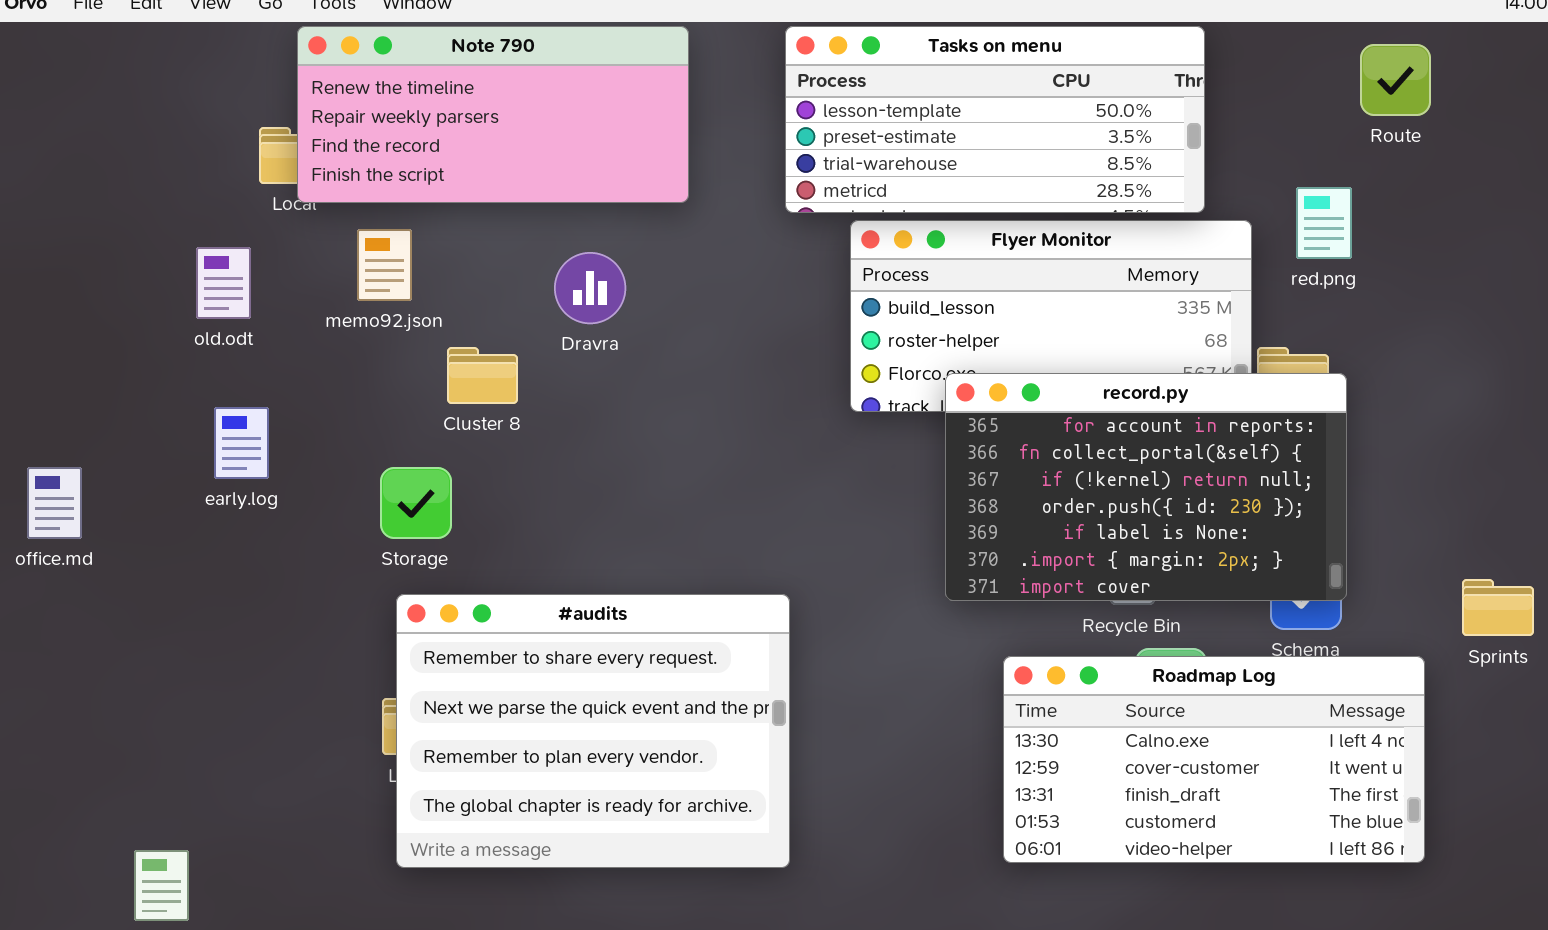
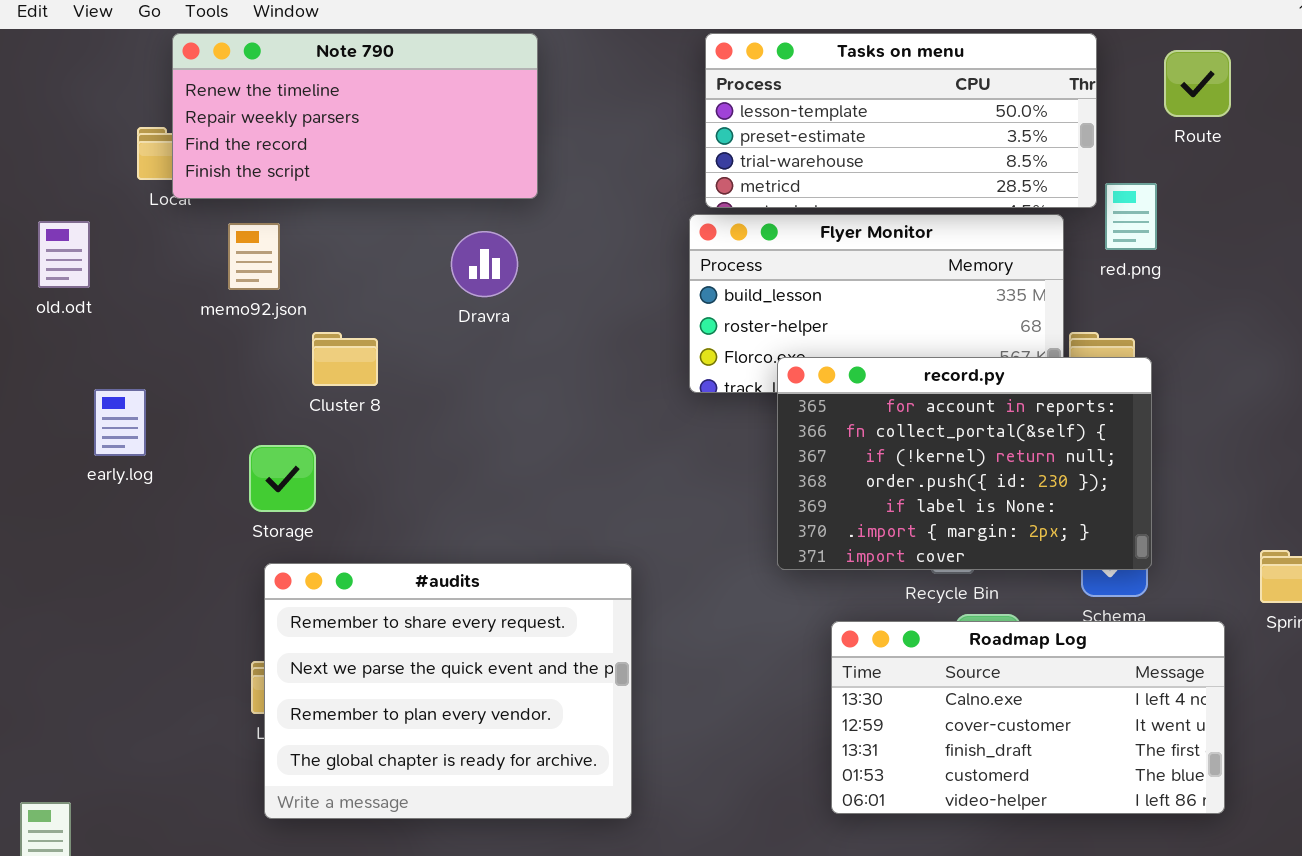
Tasks on menu: [785,26,1205,213] -> [705,33,1097,208], moved
old.odt: [196,247,251,319] -> [38,221,90,288], moved
Dravra: [554,252,626,324] -> [451,231,518,297], moved

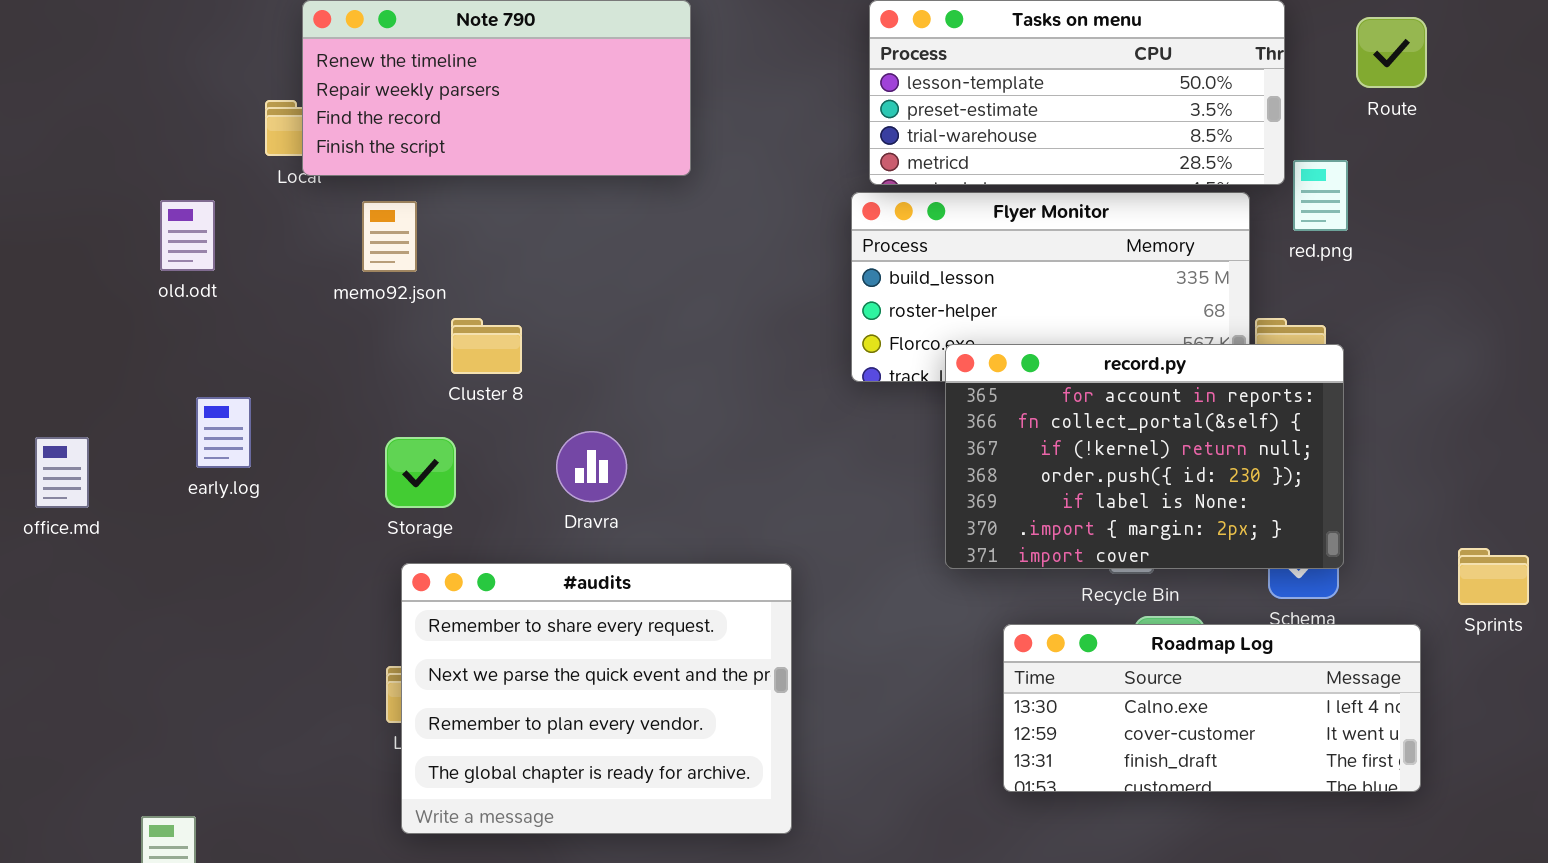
Dravra: [451,231,518,297] -> [556,431,627,502], moved
early.log: [94,389,146,456] -> [196,397,251,468], moved
Roadmap Log: [831,621,1225,814] -> [1003,624,1421,792], resized

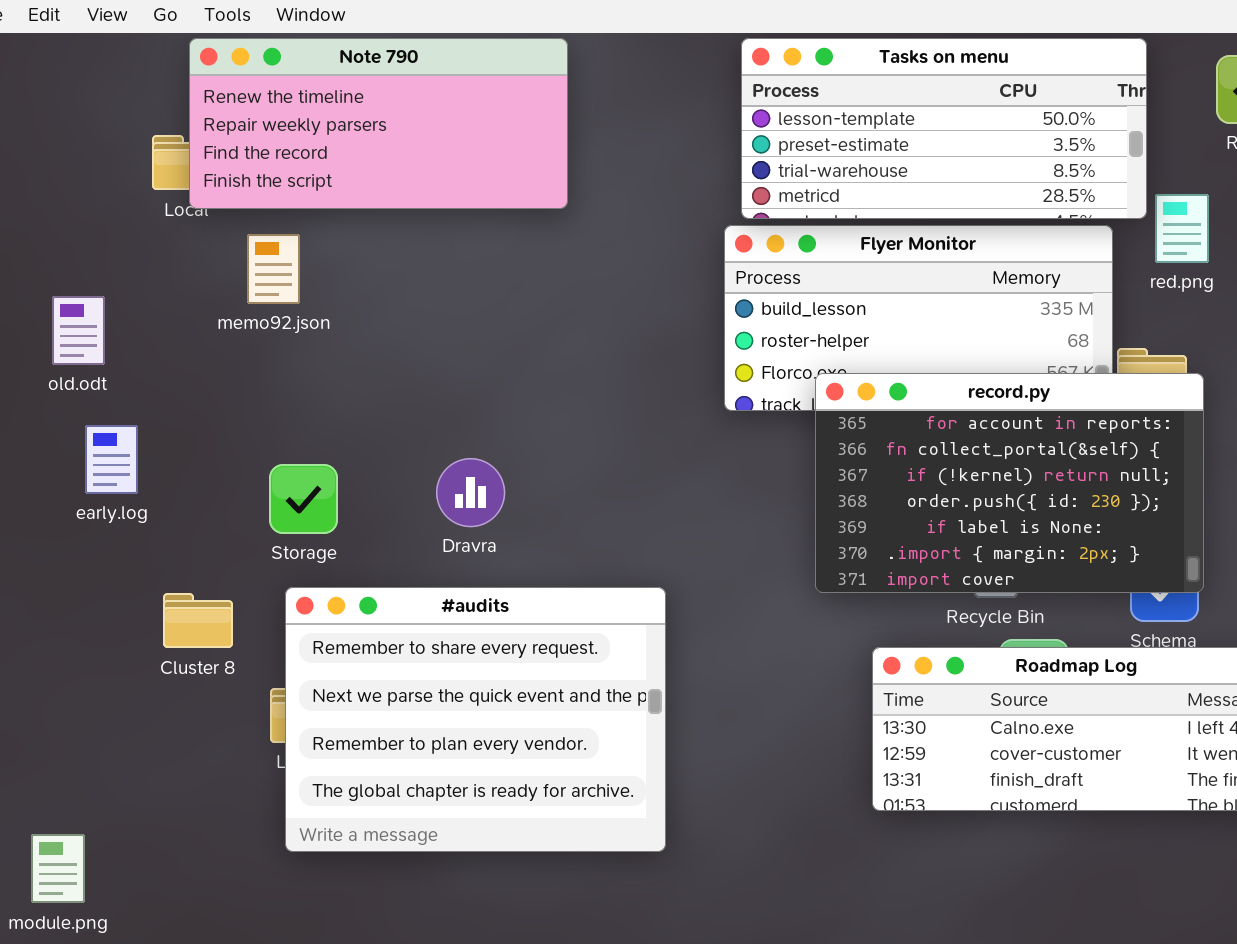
old.odt: [160,200,215,271] -> [52,296,105,365], moved
Cluster 8: [451,318,522,374] -> [163,593,233,648], moved

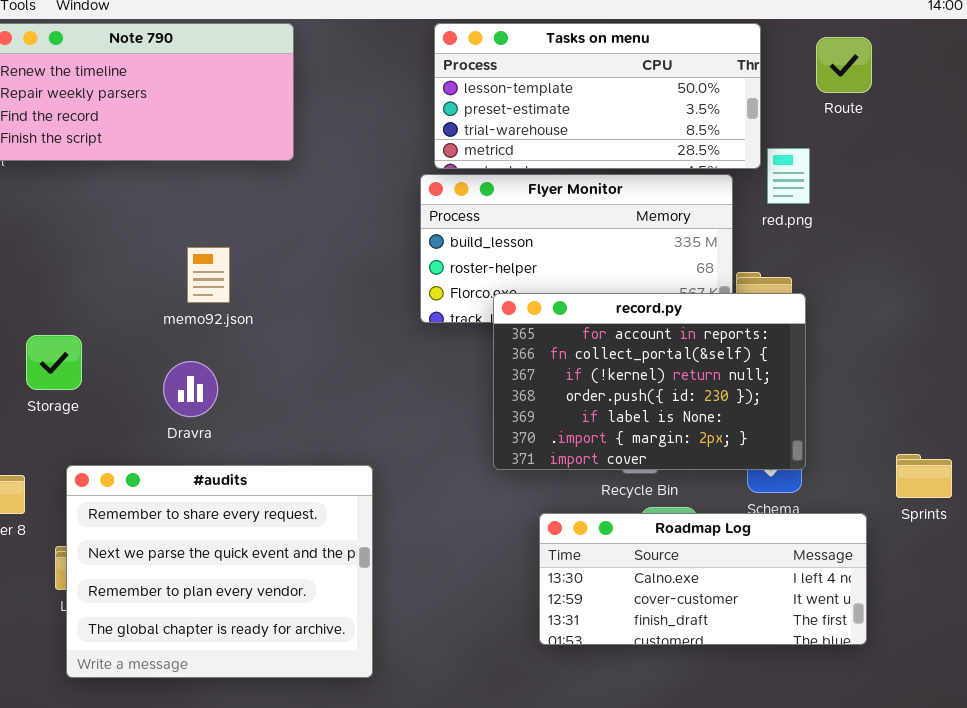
memo92.json: [247,234,300,304] -> [187,247,230,303], moved
Dravra: [436,458,505,527] -> [163,361,218,417], moved
Storage: [269,464,338,534] -> [26,335,82,390], moved

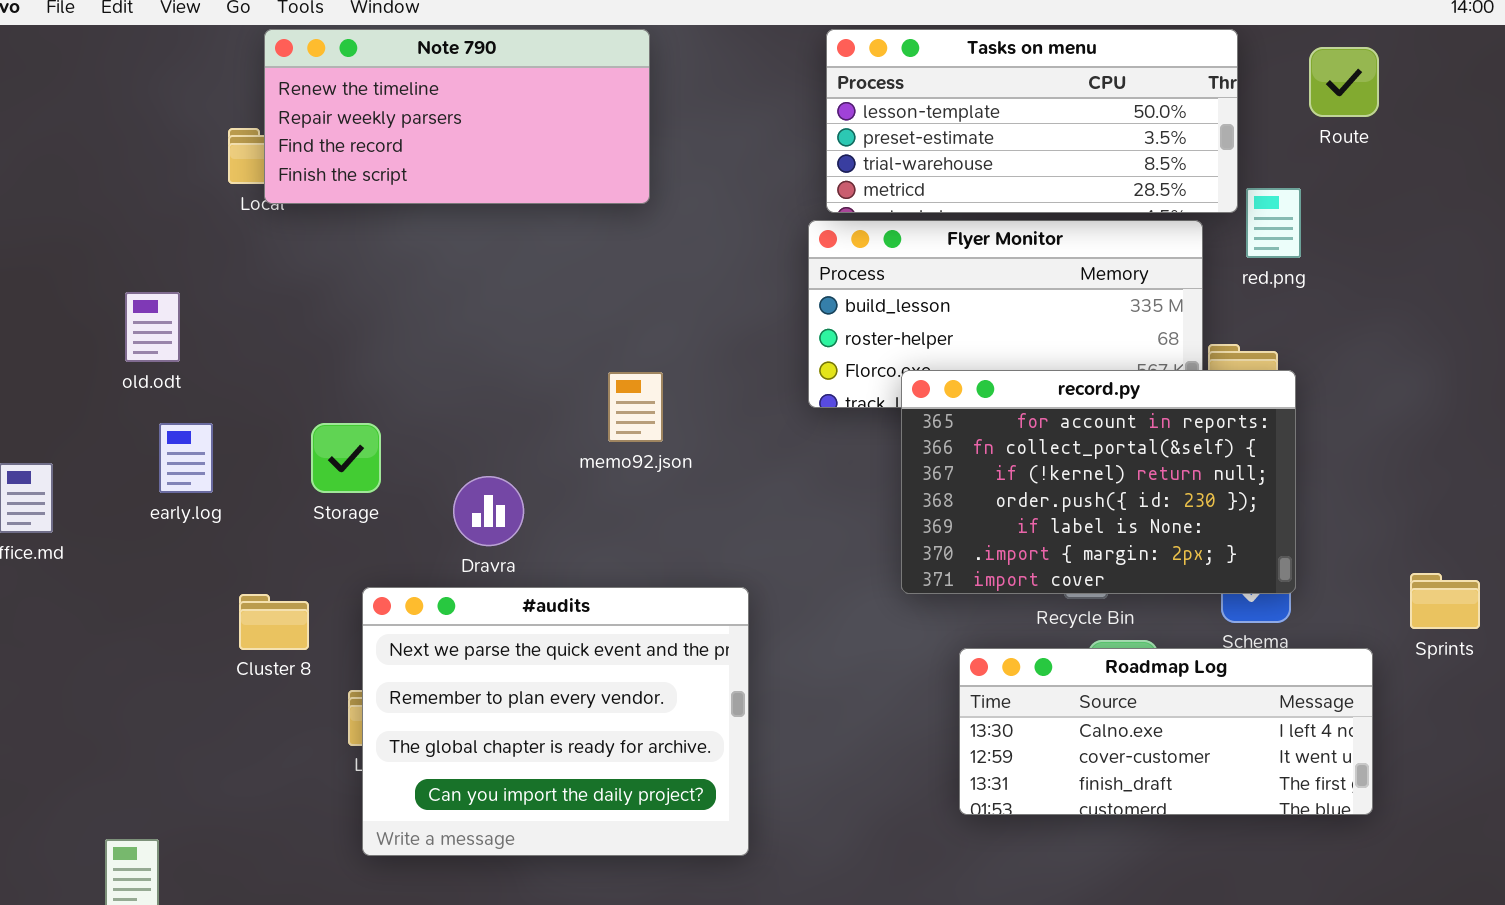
memo92.json: [187,247,230,303] -> [608,372,663,442], moved
Dravra: [163,361,218,417] -> [453,476,524,546], moved
#audits: [66,465,373,678] -> [362,587,749,856], scrolled down 1 row

